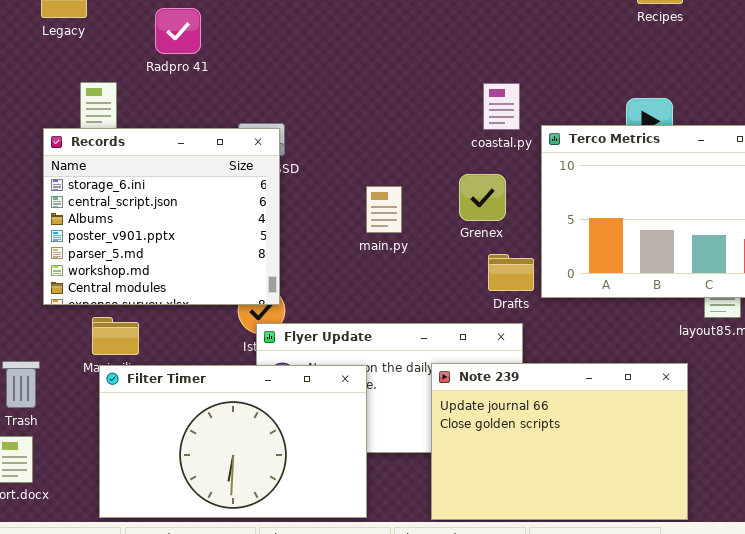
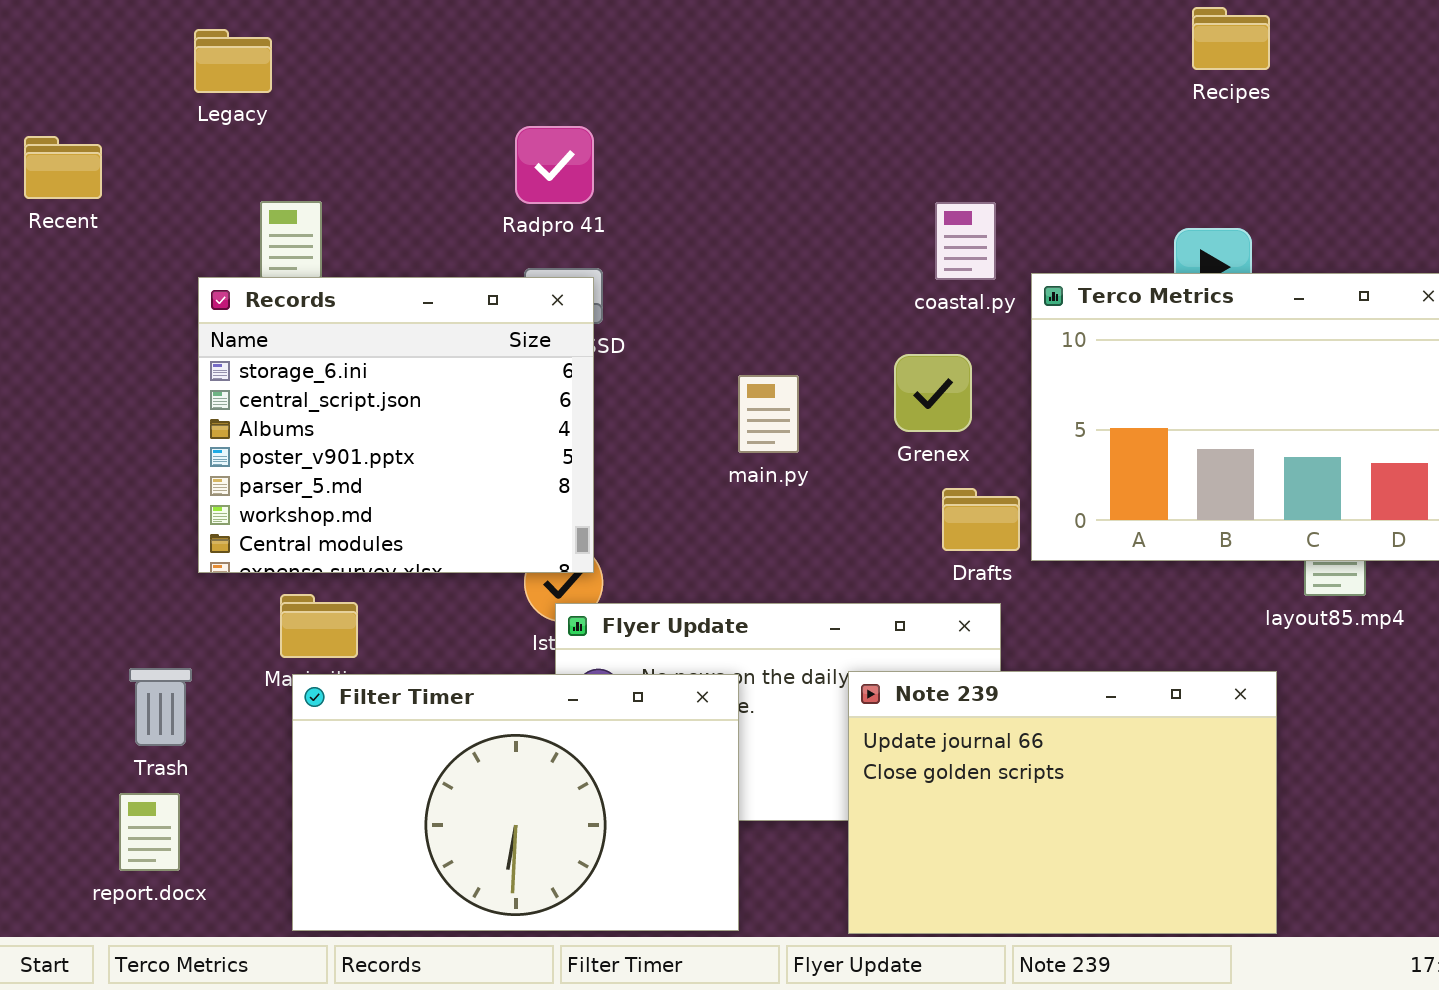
Radpro 41: [155,8,201,54] -> [515,126,594,204], moved

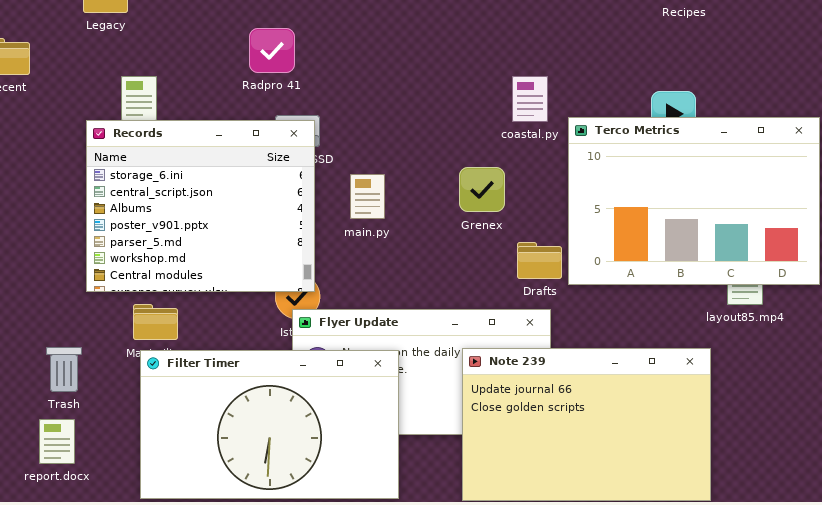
Radpro 41: [515,126,594,204] -> [249,28,295,73], moved
Grenex: [894,354,972,432] -> [459,167,505,212], moved
main.py: [738,375,799,453] -> [350,174,385,219], moved

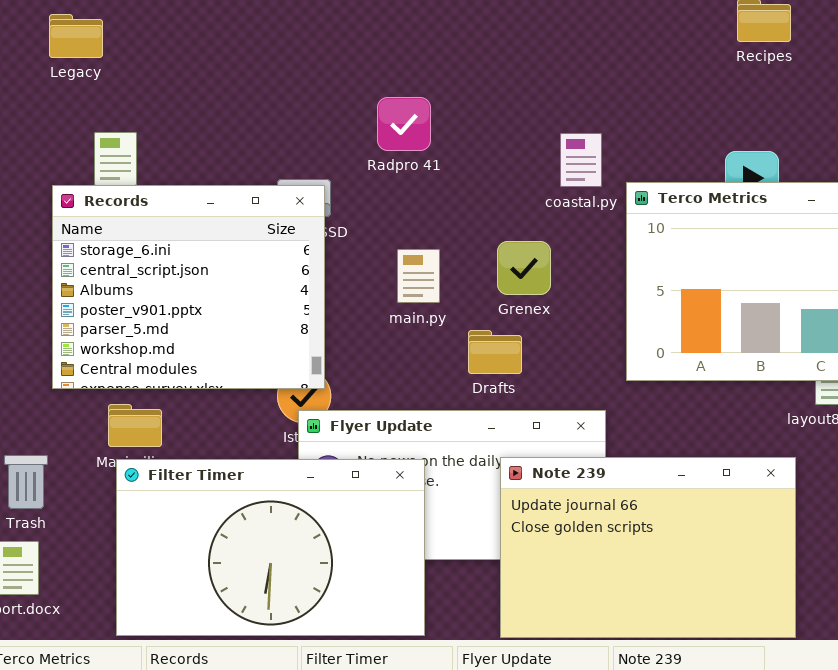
Radpro 41: [249,28,295,73] -> [377,97,431,151], moved
main.py: [350,174,385,219] -> [397,249,440,303], moved
Drafts: [517,242,562,279] -> [468,330,522,374], moved

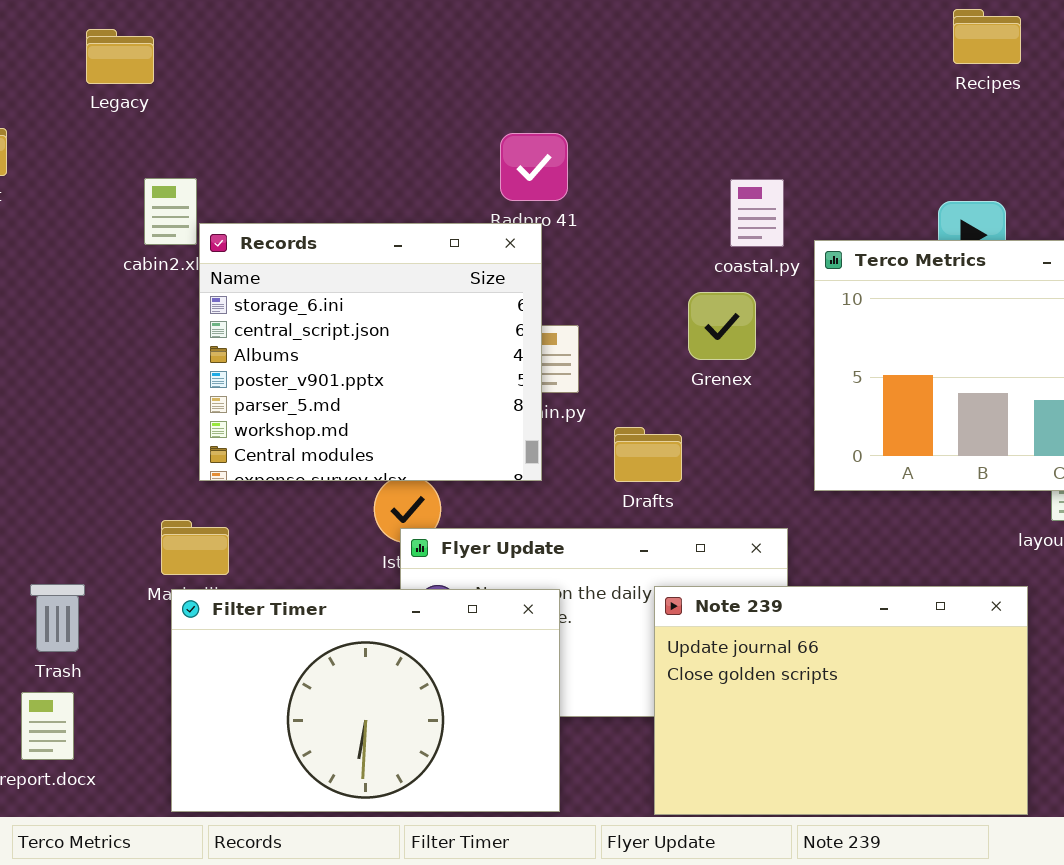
Records: [52,185,325,389] -> [199,223,542,481], moved
Grenex: [497,241,551,295] -> [688,292,756,360], moved

